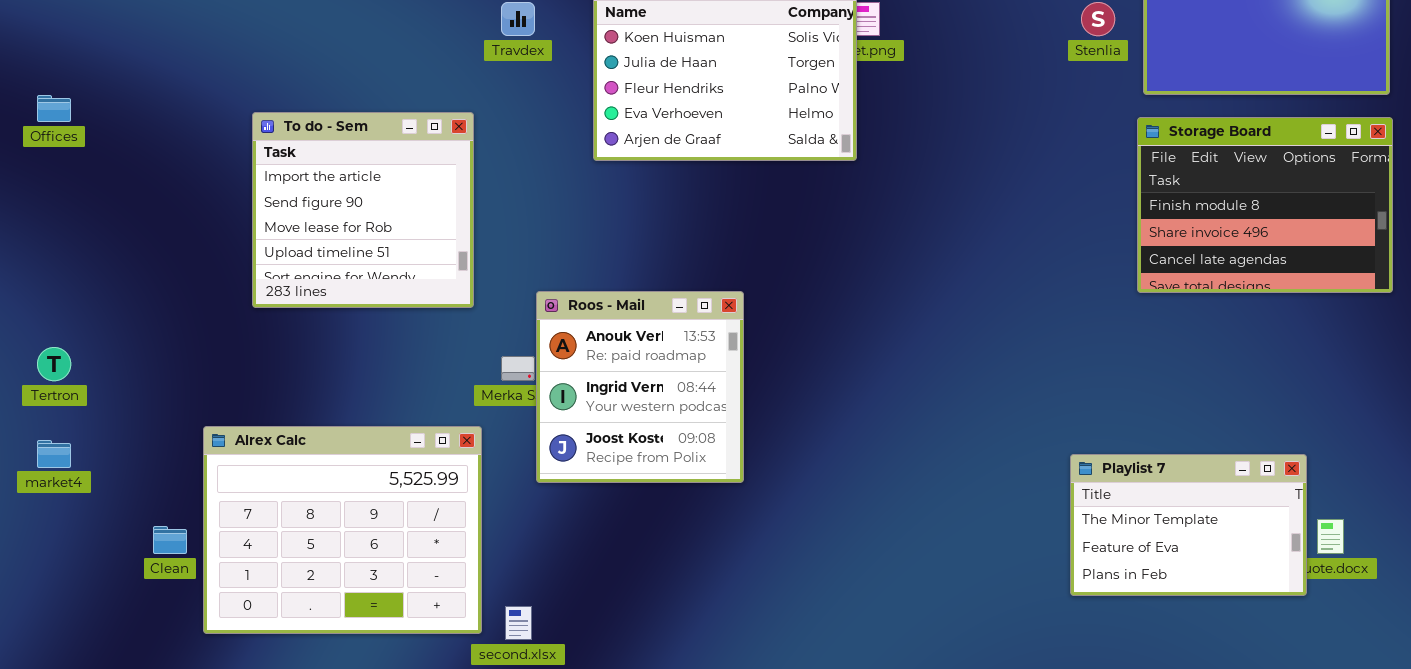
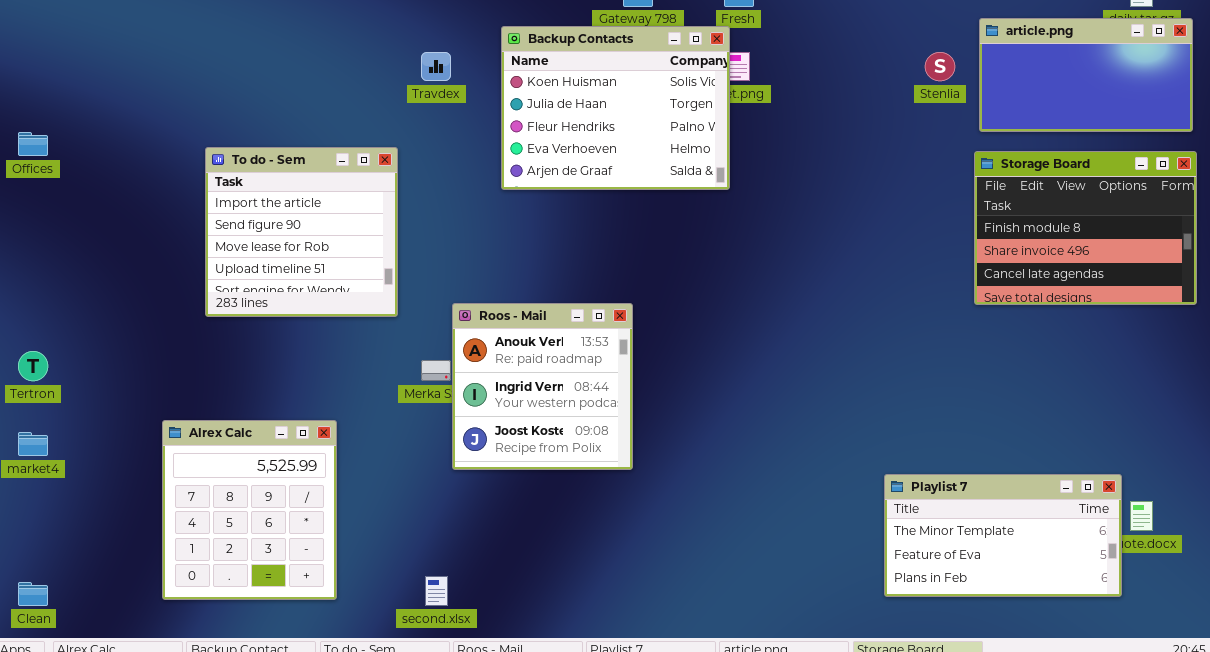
Alrex Calc: [203,426,482,634] -> [162,420,337,600], resized
Playlist 7: [1070,454,1307,596] -> [884,474,1122,597], moved, resized
Clean: [153,526,187,554] -> [18,582,48,606], moved

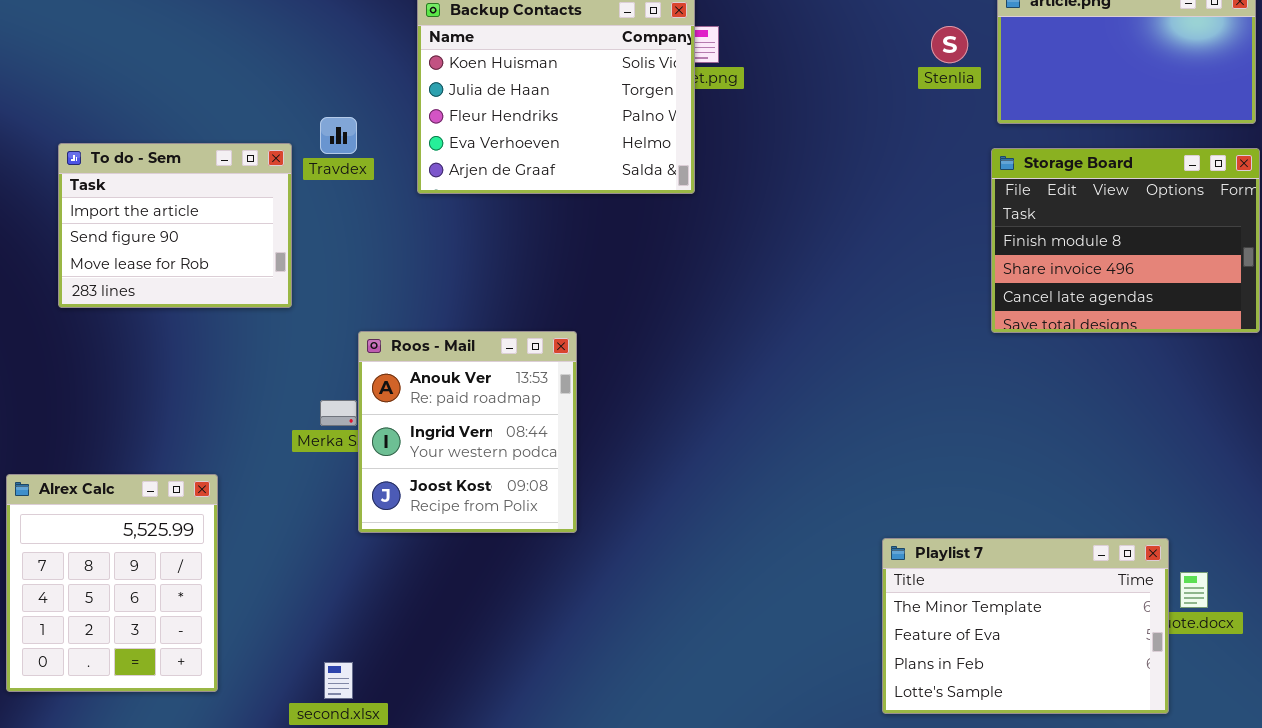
Travdex: [421,52,451,81] -> [320,117,357,154], moved
To do - Sem: [205,147,398,317] -> [58,143,292,308], resized
Playlist 7: [884,474,1122,597] -> [882,538,1169,714], resized

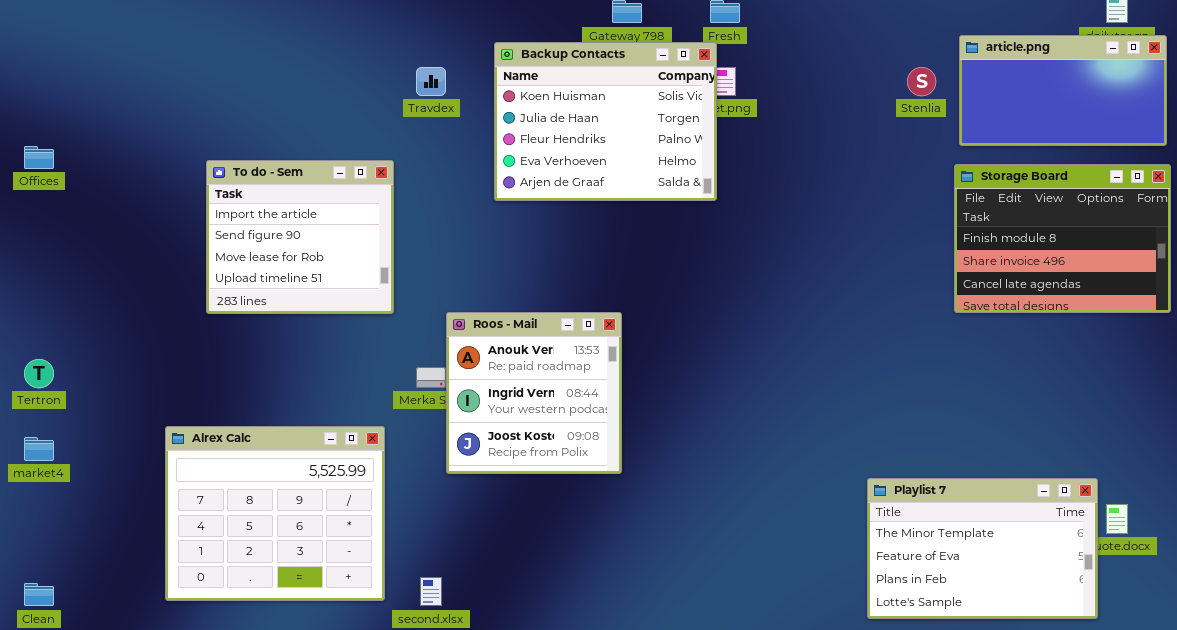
Travdex: [320,117,357,154] -> [416,67,446,96], moved
To do - Sem: [58,143,292,308] -> [206,160,394,314], resized
Alrex Calc: [6,474,218,692] -> [165,426,385,601], resized

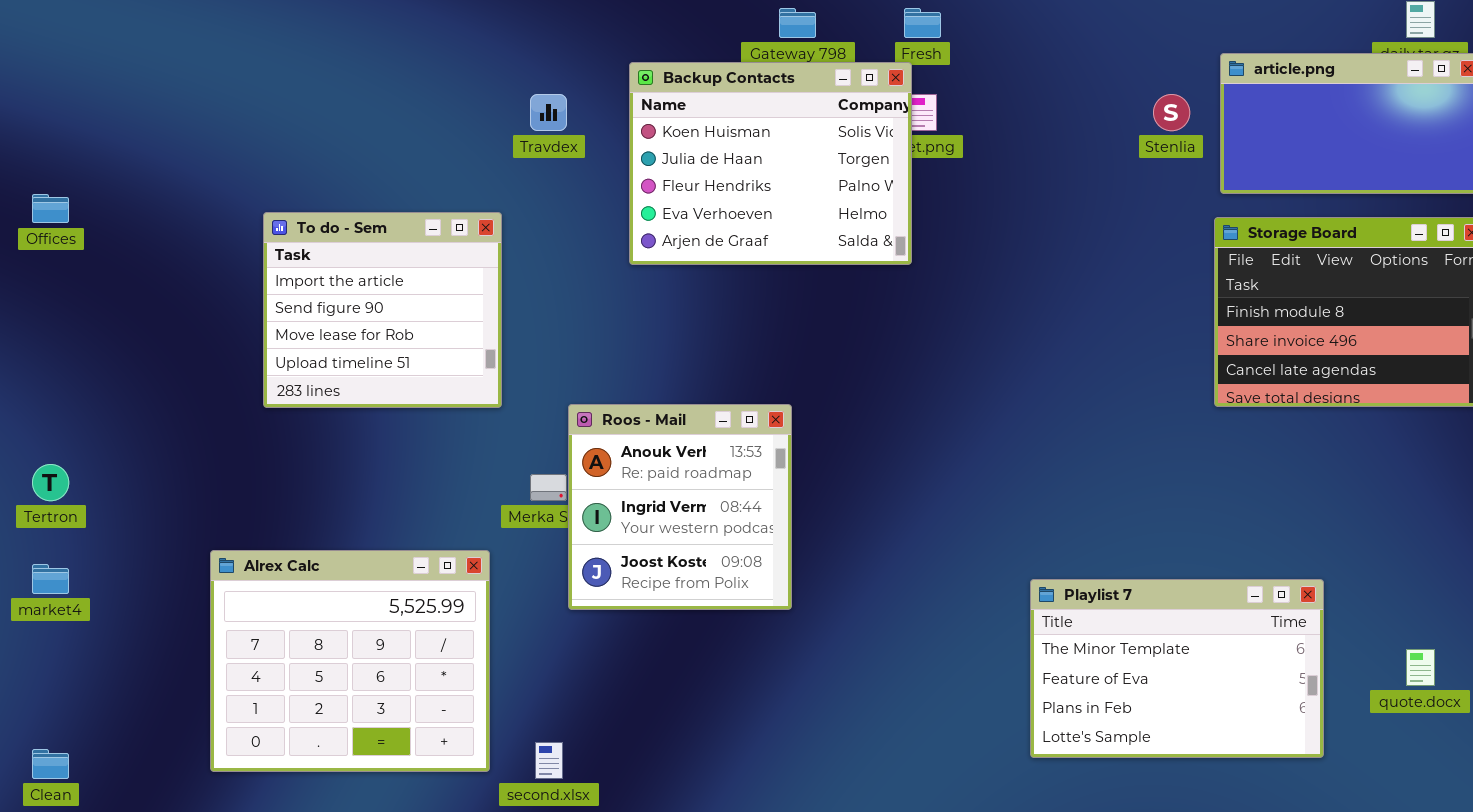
Playlist 7: [867,478,1098,619] -> [1030,579,1324,758], moved

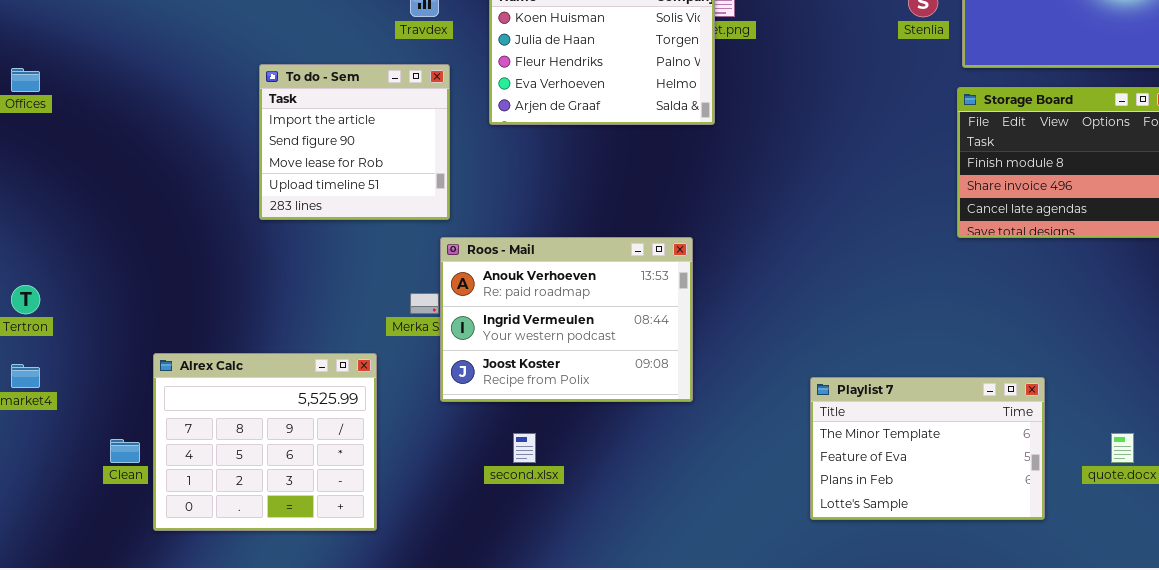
To do - Sem: [263,212,502,408] -> [259,64,450,220], moved
Roos - Mail: [568,404,792,610] -> [440,237,693,402], resized
second.xlsx: [535,742,563,779] -> [513,433,536,463], moved
Clean: [32,749,69,779] -> [110,439,140,463], moved

